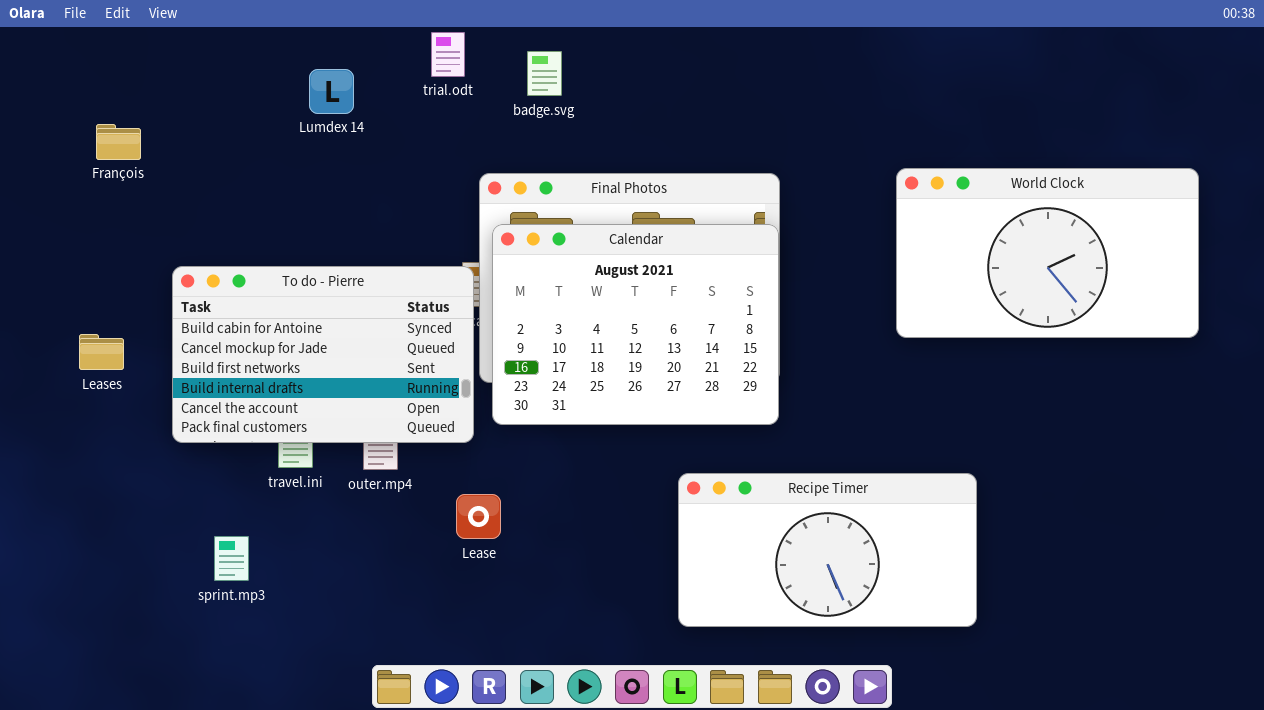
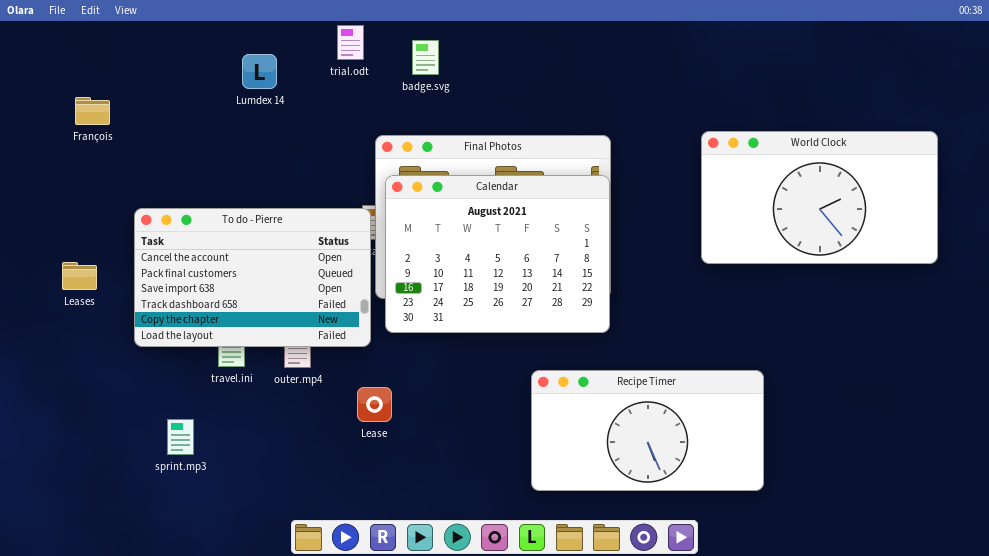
To do - Pierre: [172,266,474,443] -> [134,208,371,347], scrolled down 4 rows

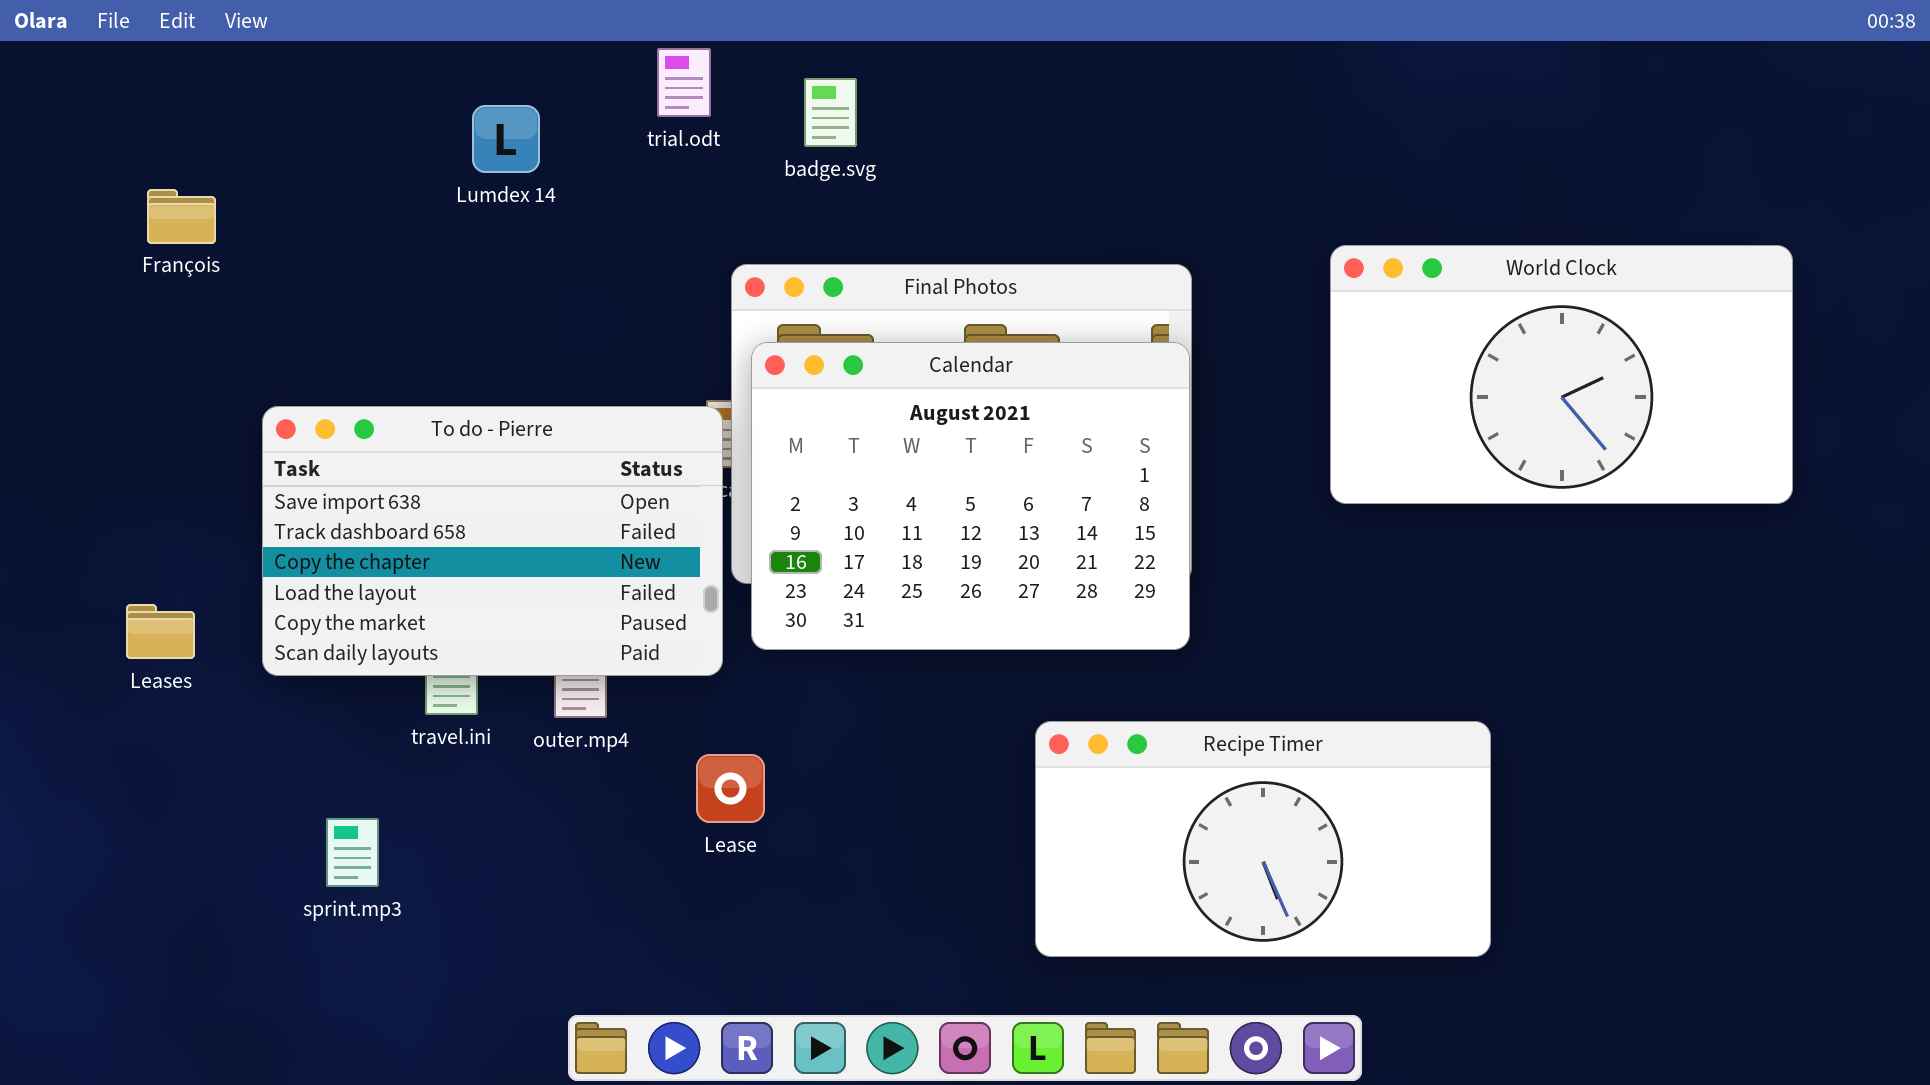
World Clock: [701,131,938,264] -> [1330,245,1793,504], moved
To do - Pierre: [134,208,371,347] -> [262,406,723,676], scrolled down 2 rows
Leases: [62,262,97,290] -> [126,604,195,659], moved

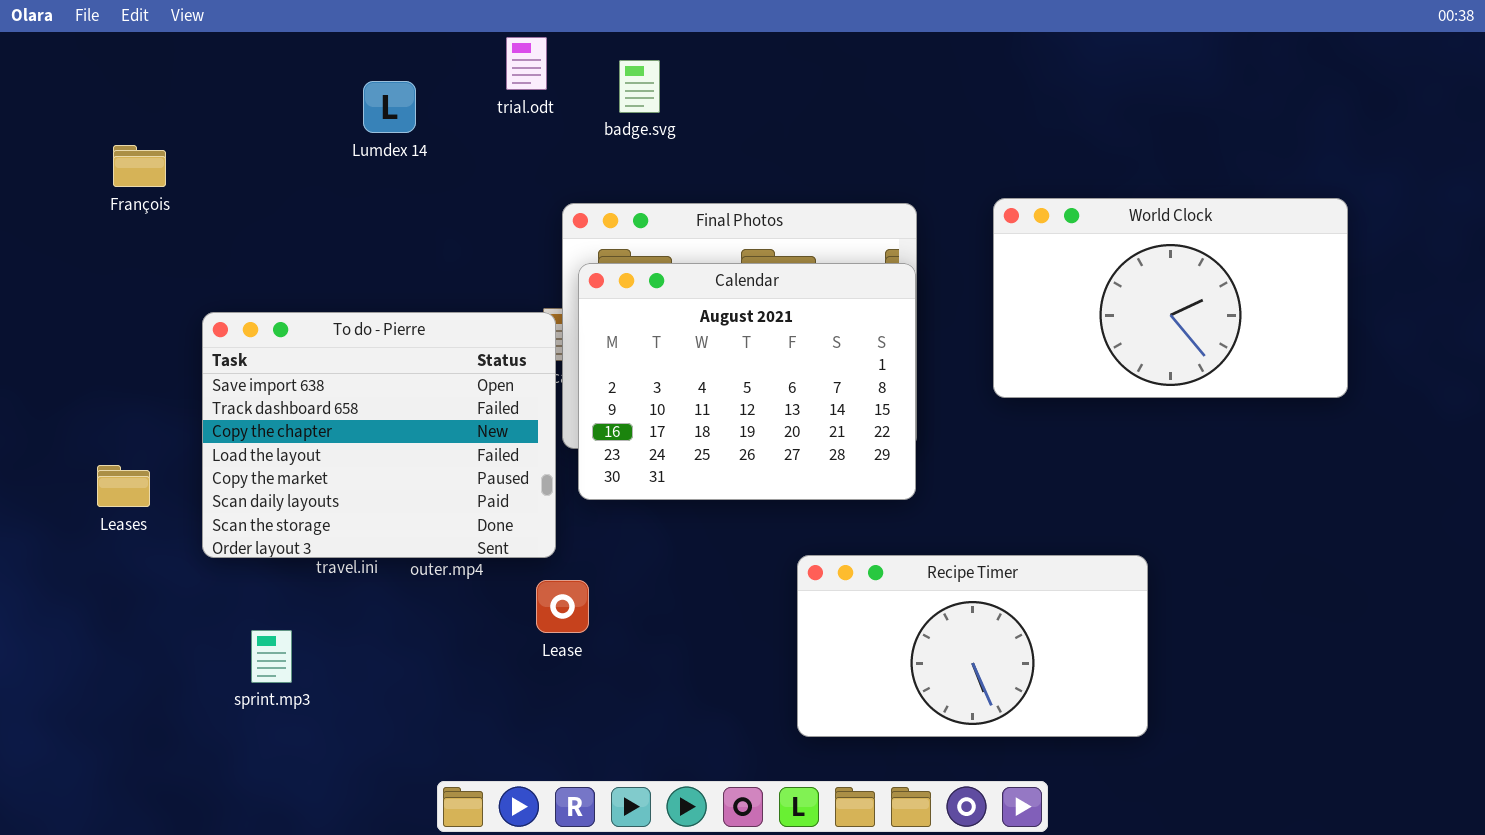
World Clock: [1330,245,1793,504] -> [993,198,1348,398], moved
To do - Pierre: [262,406,723,676] -> [202,312,556,558], resized

